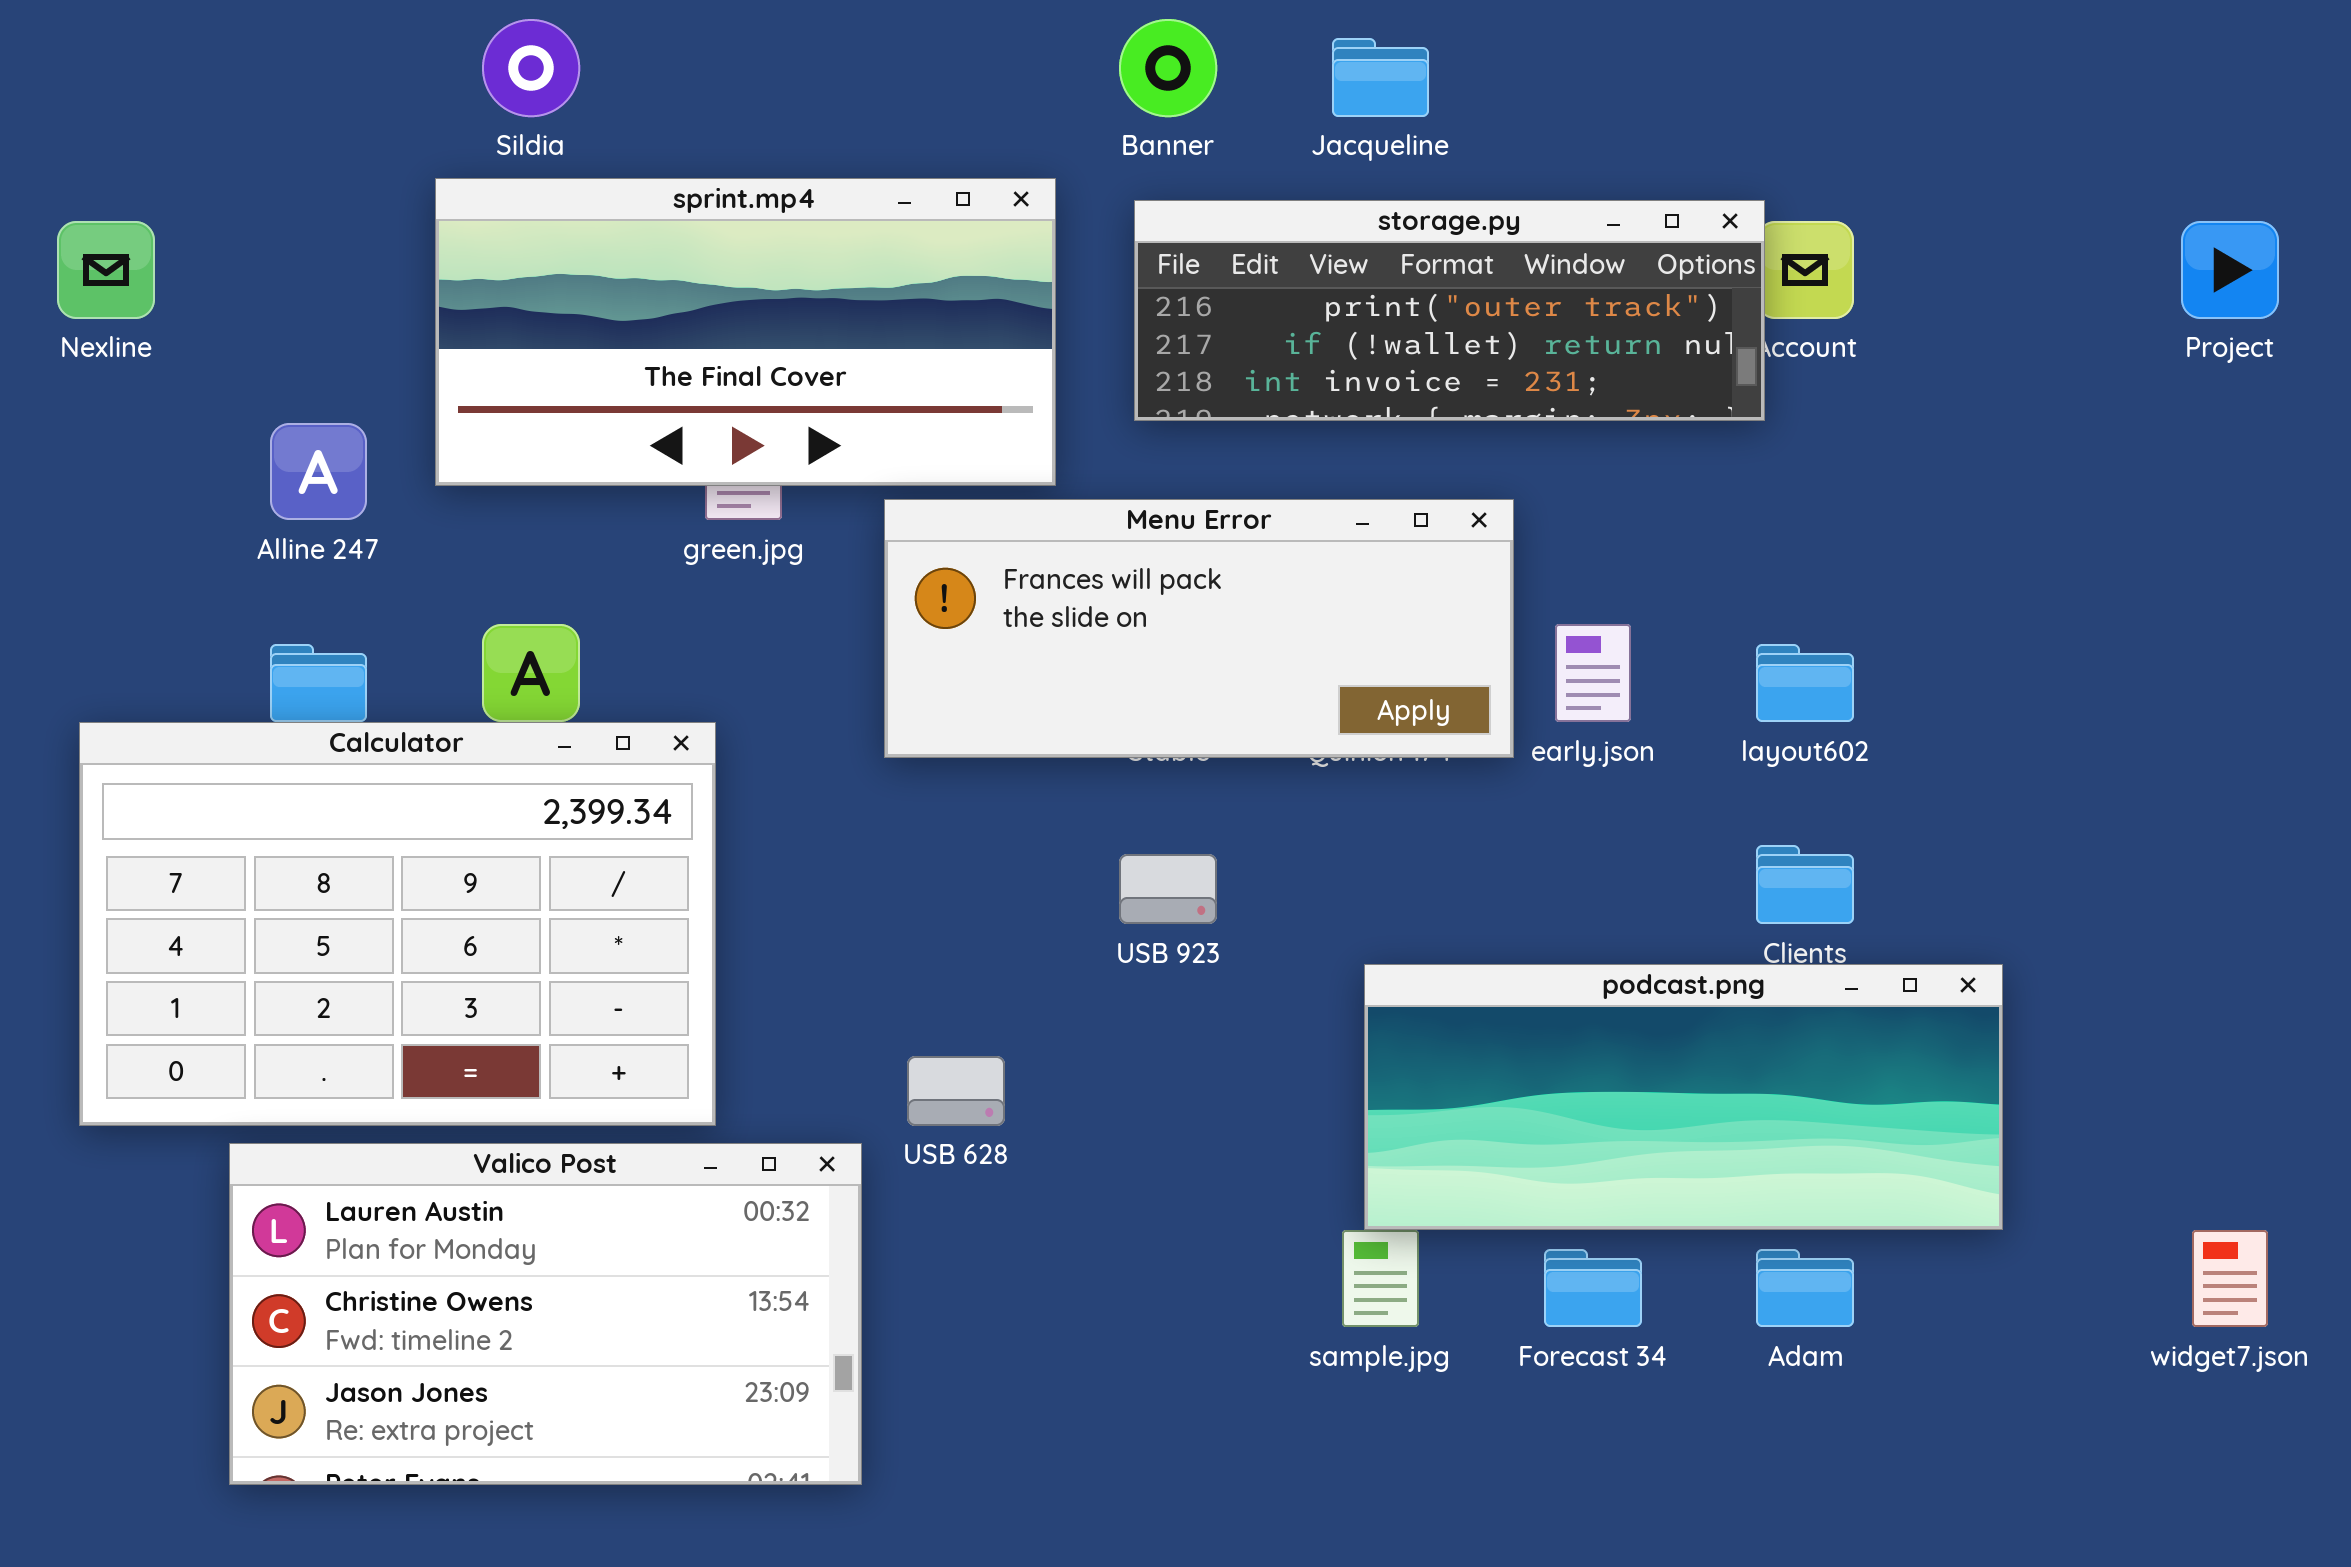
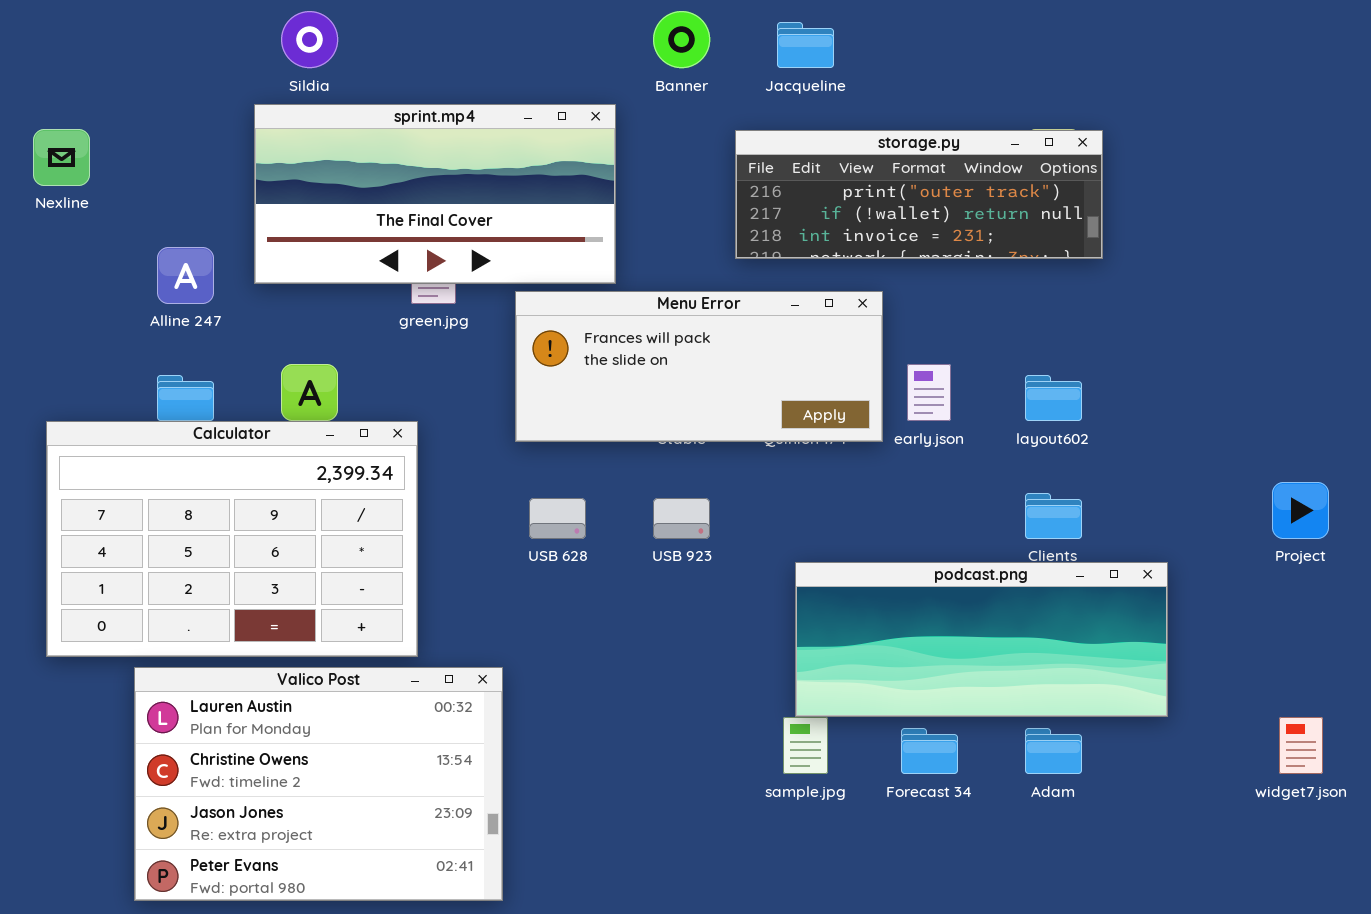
storage.py: [1134,200,1765,421] -> [735,130,1103,259], moved
Project: [2181,221,2279,319] -> [1272,482,1329,539], moved
USB 628: [907,1056,1005,1126] -> [529,498,586,539], moved
Valico Post: [229,1143,862,1485] -> [134,667,503,901], resized

